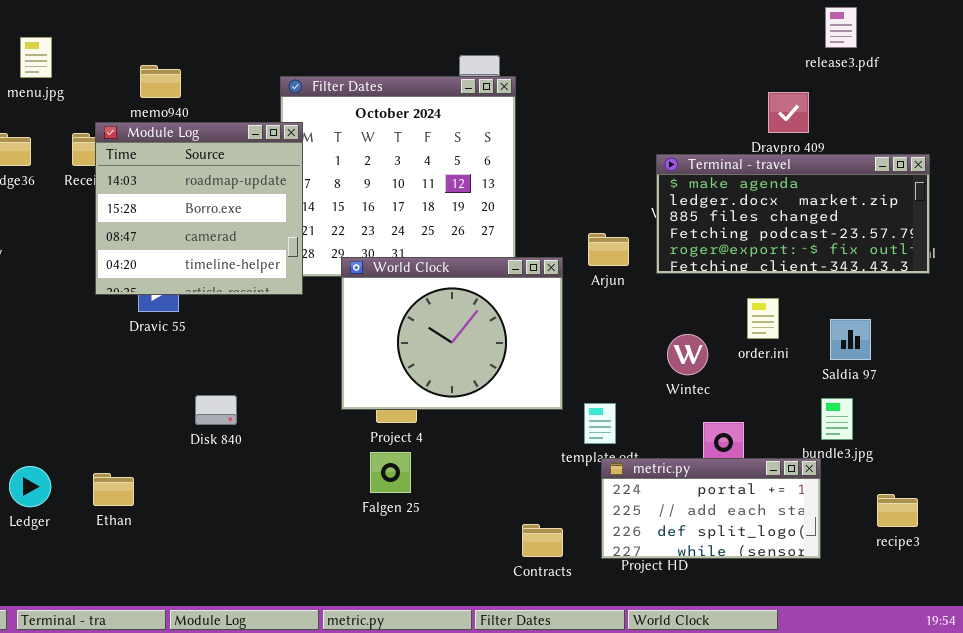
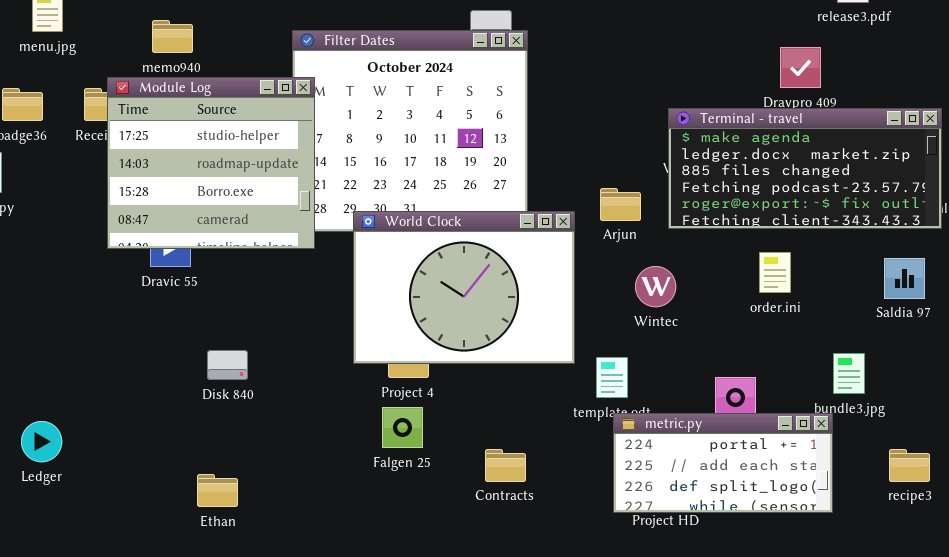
Module Log: [95,122,303,295] -> [107,77,315,249], scrolled up 1 row
Saldia 97: [830,319,871,360] -> [884,258,925,299], moved
Wintec: [667,334,708,375] -> [635,266,676,307], moved
Ethan: [93,473,134,506] -> [197,474,238,507], moved
Contracts: [522,524,563,557] -> [485,449,526,482], moved

